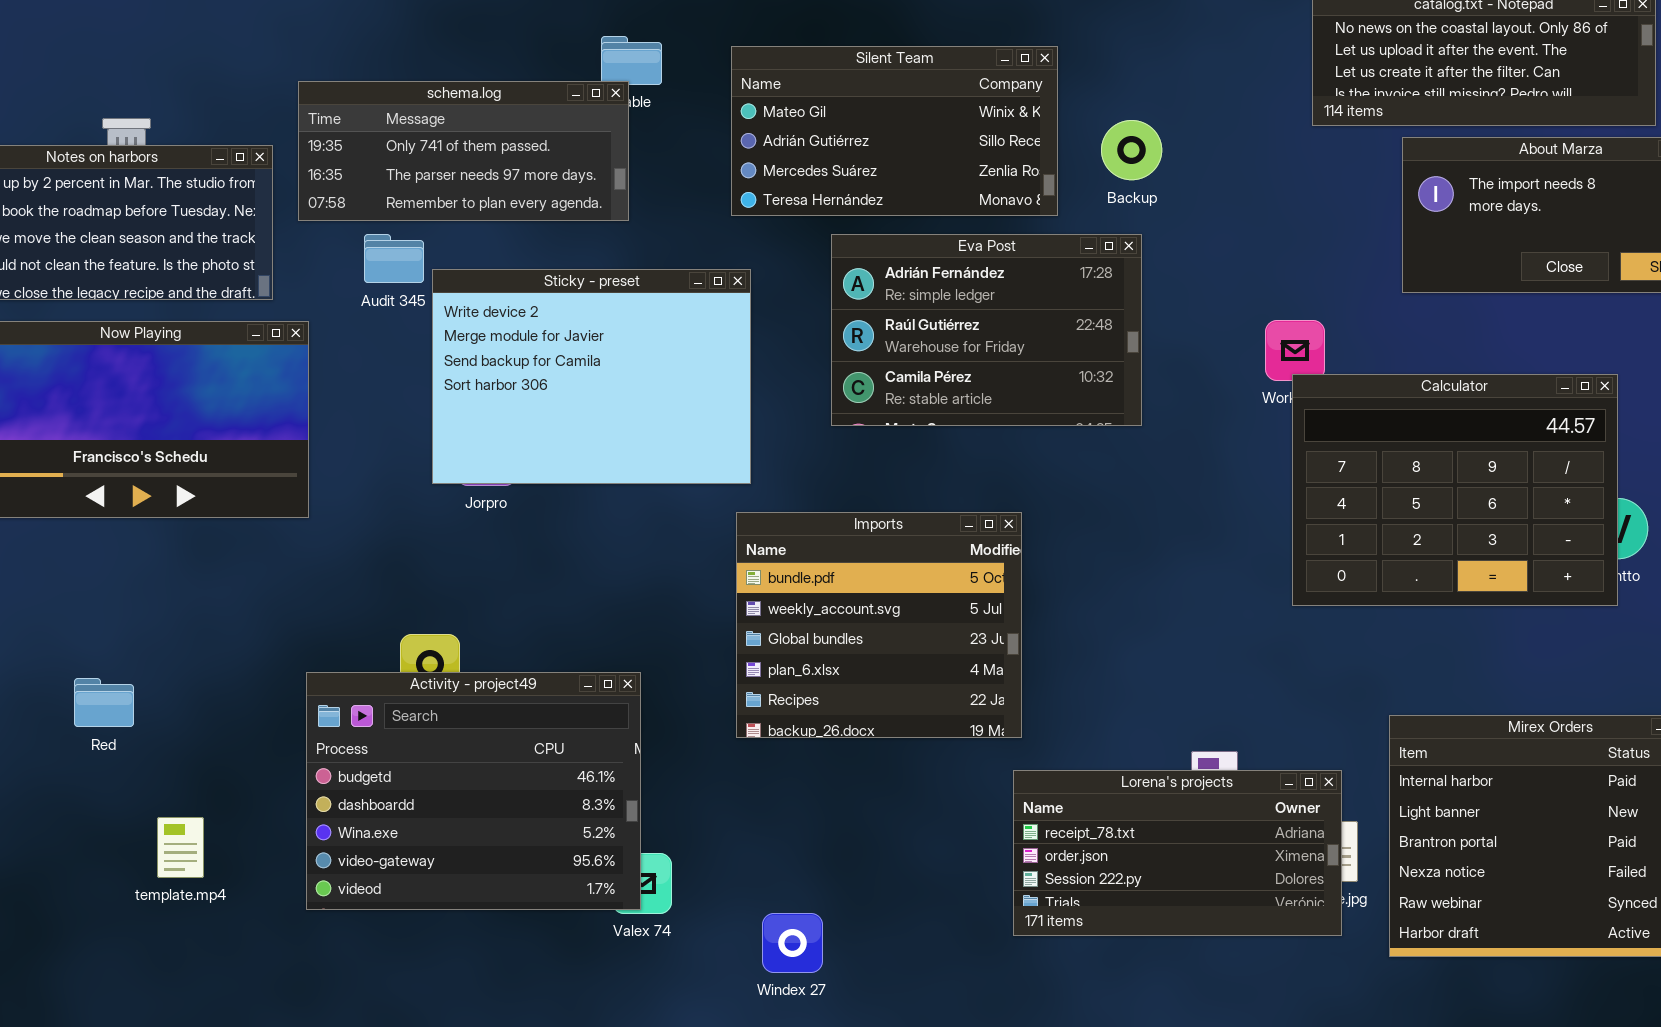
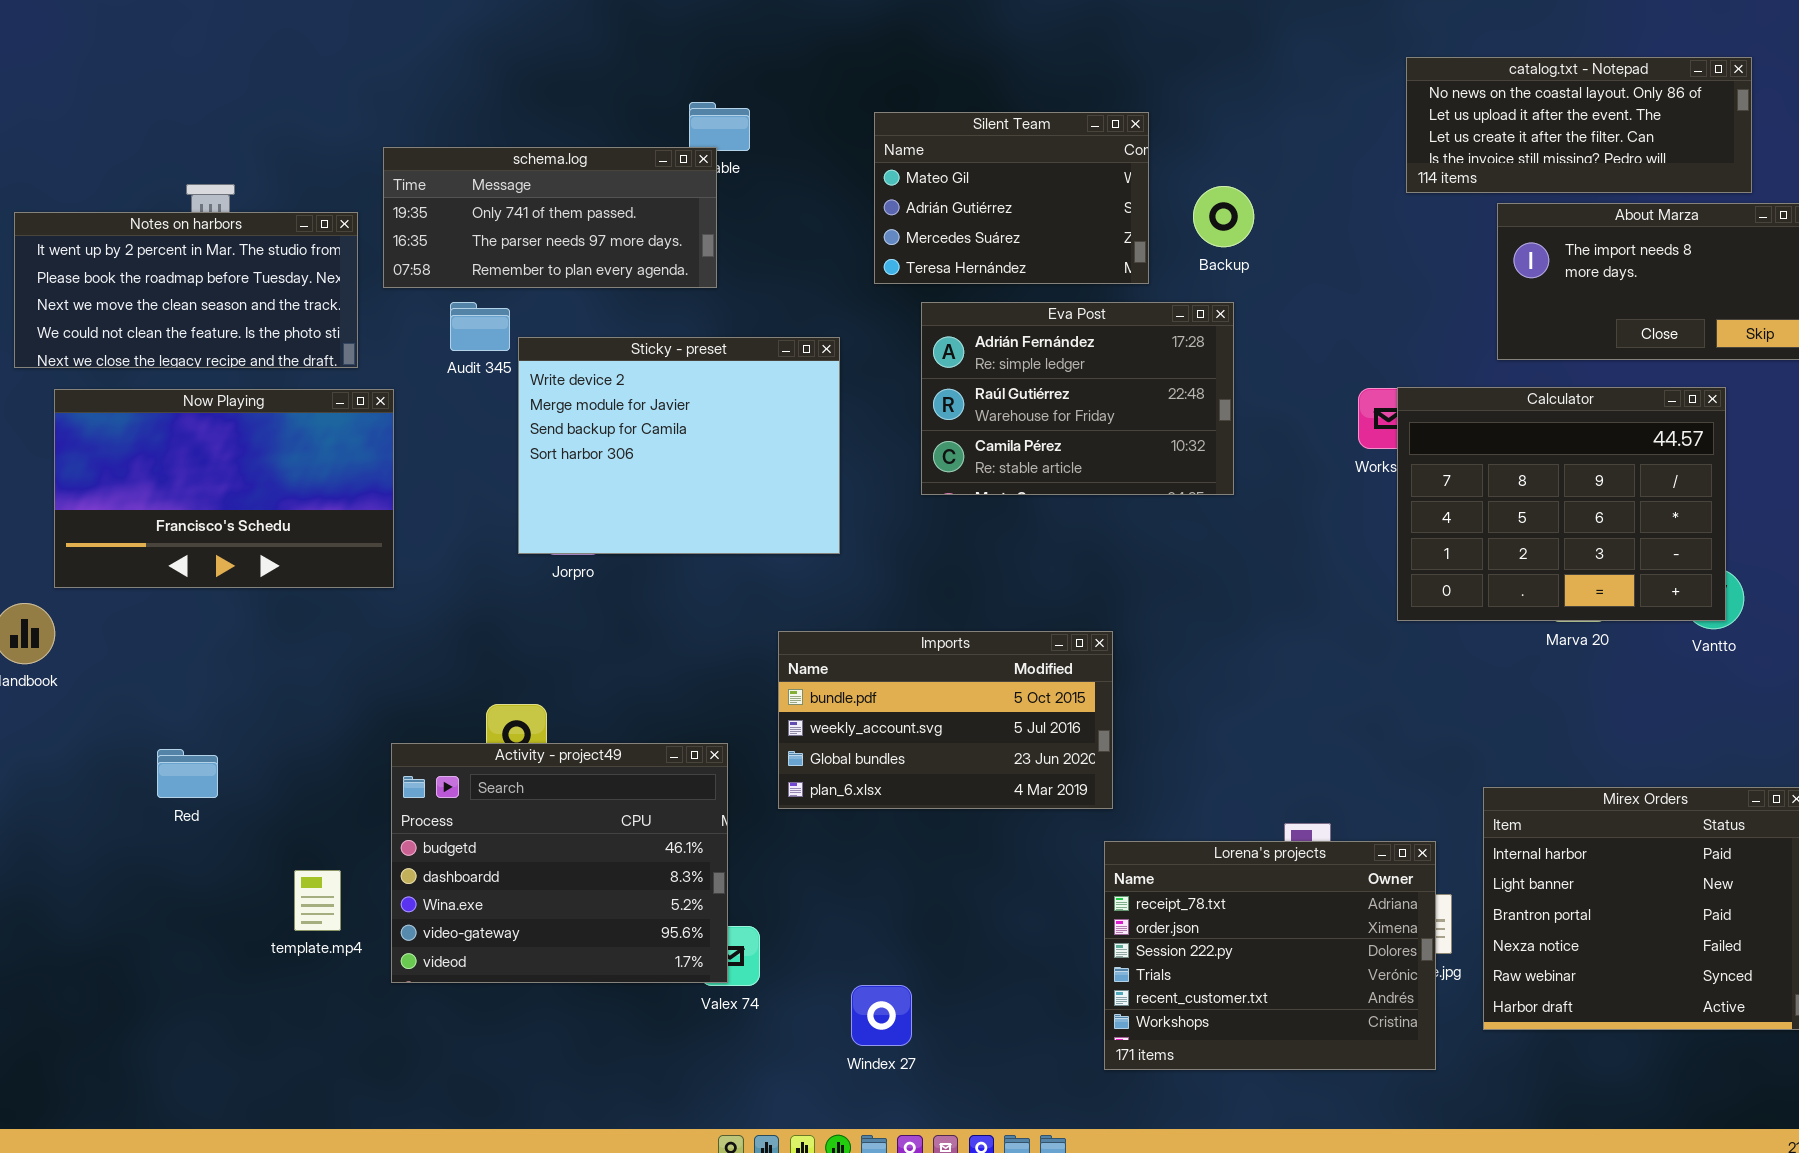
Silent Team: [731,46,1058,216] -> [874,112,1149,284], resized
Calculator: [1292,374,1618,606] -> [1397,387,1726,621], moved
Imports: [736,512,1022,738] -> [778,631,1113,809], resized
Lorena's projects: [1013,770,1342,936] -> [1104,841,1436,1070], resized
template.mp4: [157,817,204,878] -> [294,870,341,931], moved

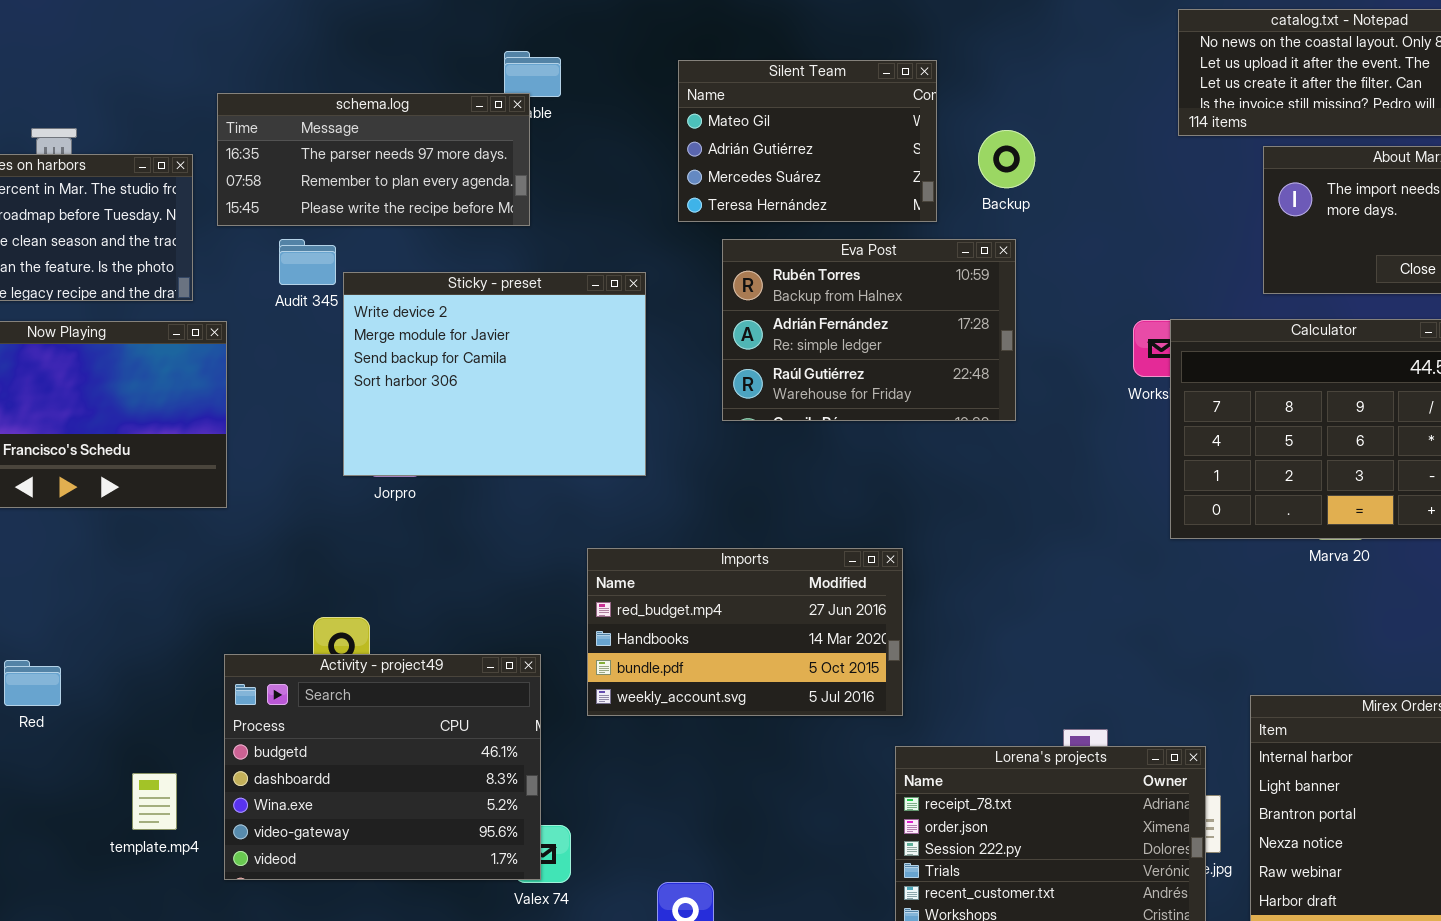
schema.log: [383,147,717,288] -> [217,93,530,226], scrolled down 1 row
Eva Post: [921,302,1234,495] -> [722,239,1016,421], scrolled up 1 row
Imports: [778,631,1113,809] -> [587,548,903,716], scrolled up 2 rows

